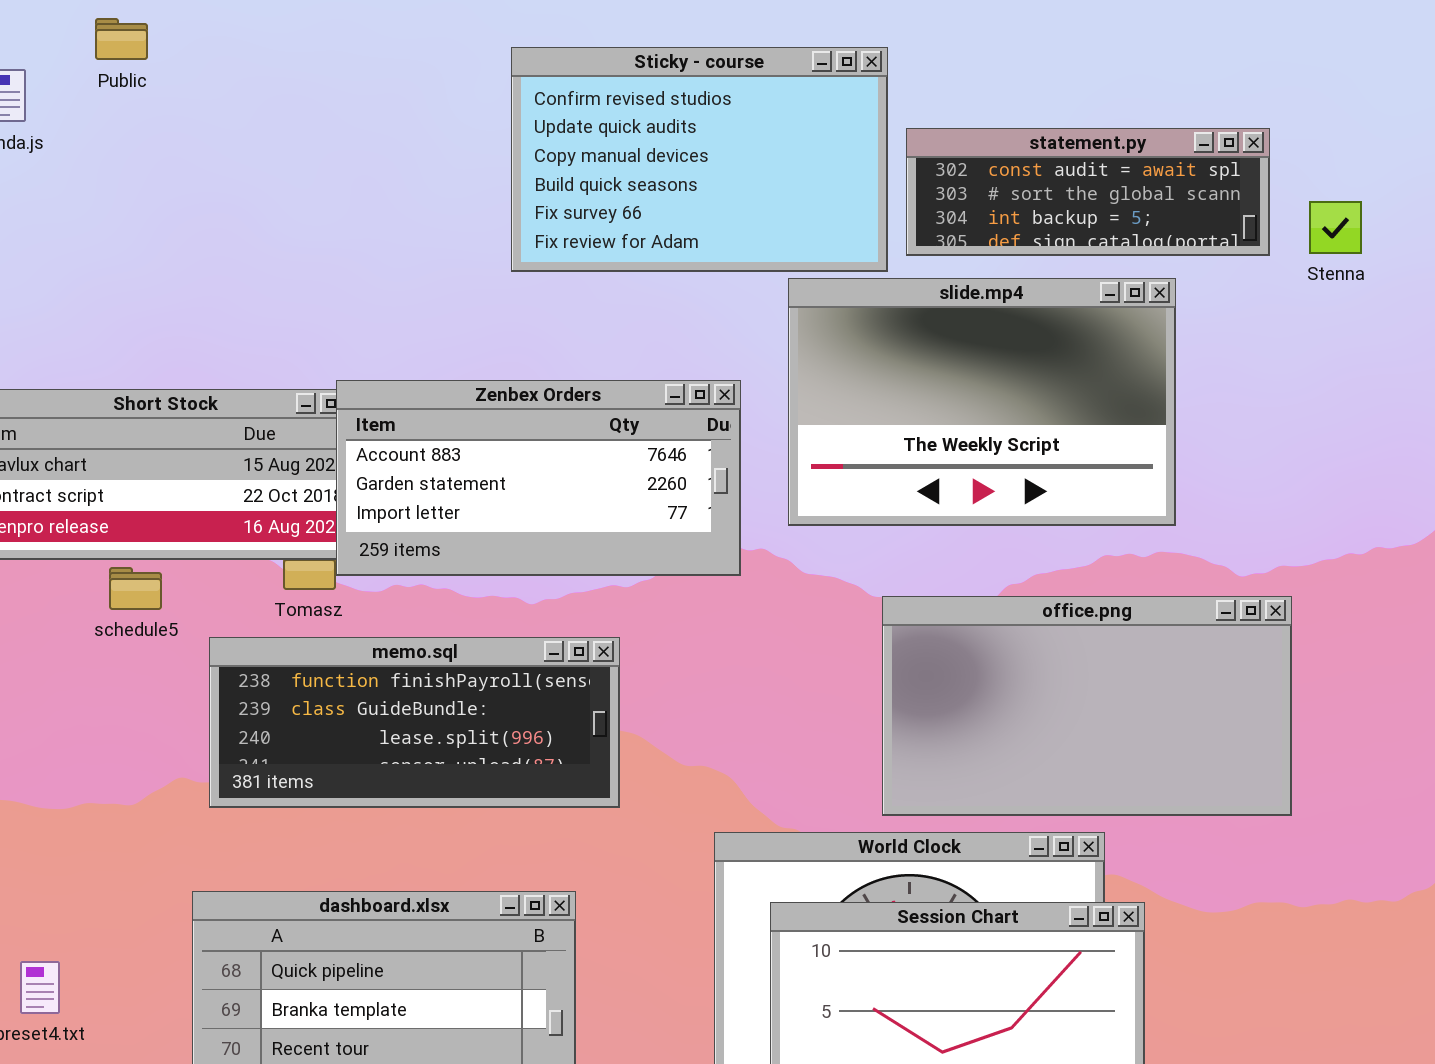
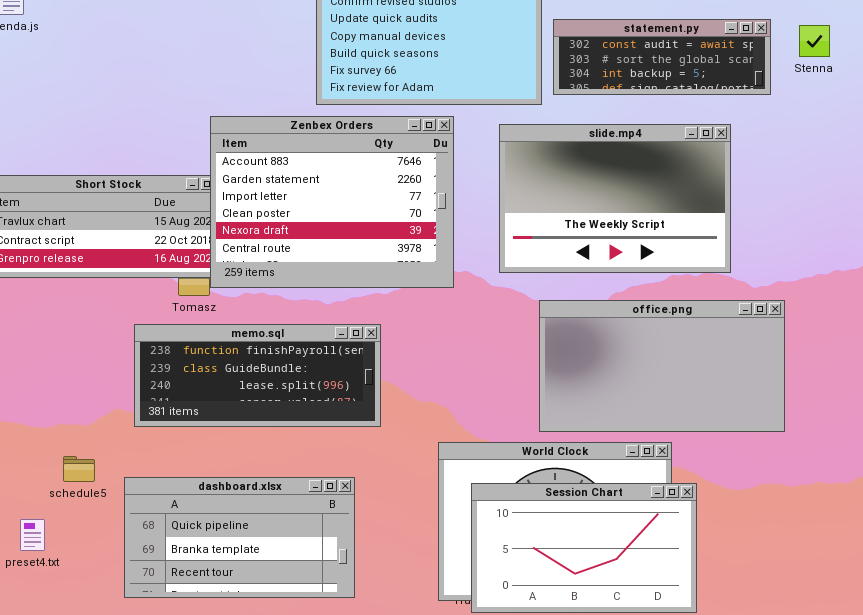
Stenna: [1309,201,1362,254] -> [799,25,830,57], moved
slide.mp4: [788,278,1176,526] -> [499,124,731,273], moved
Zenbex Orders: [336,380,741,576] -> [210,116,454,288], resized
schedule5: [109,567,162,610] -> [63,456,95,482], moved

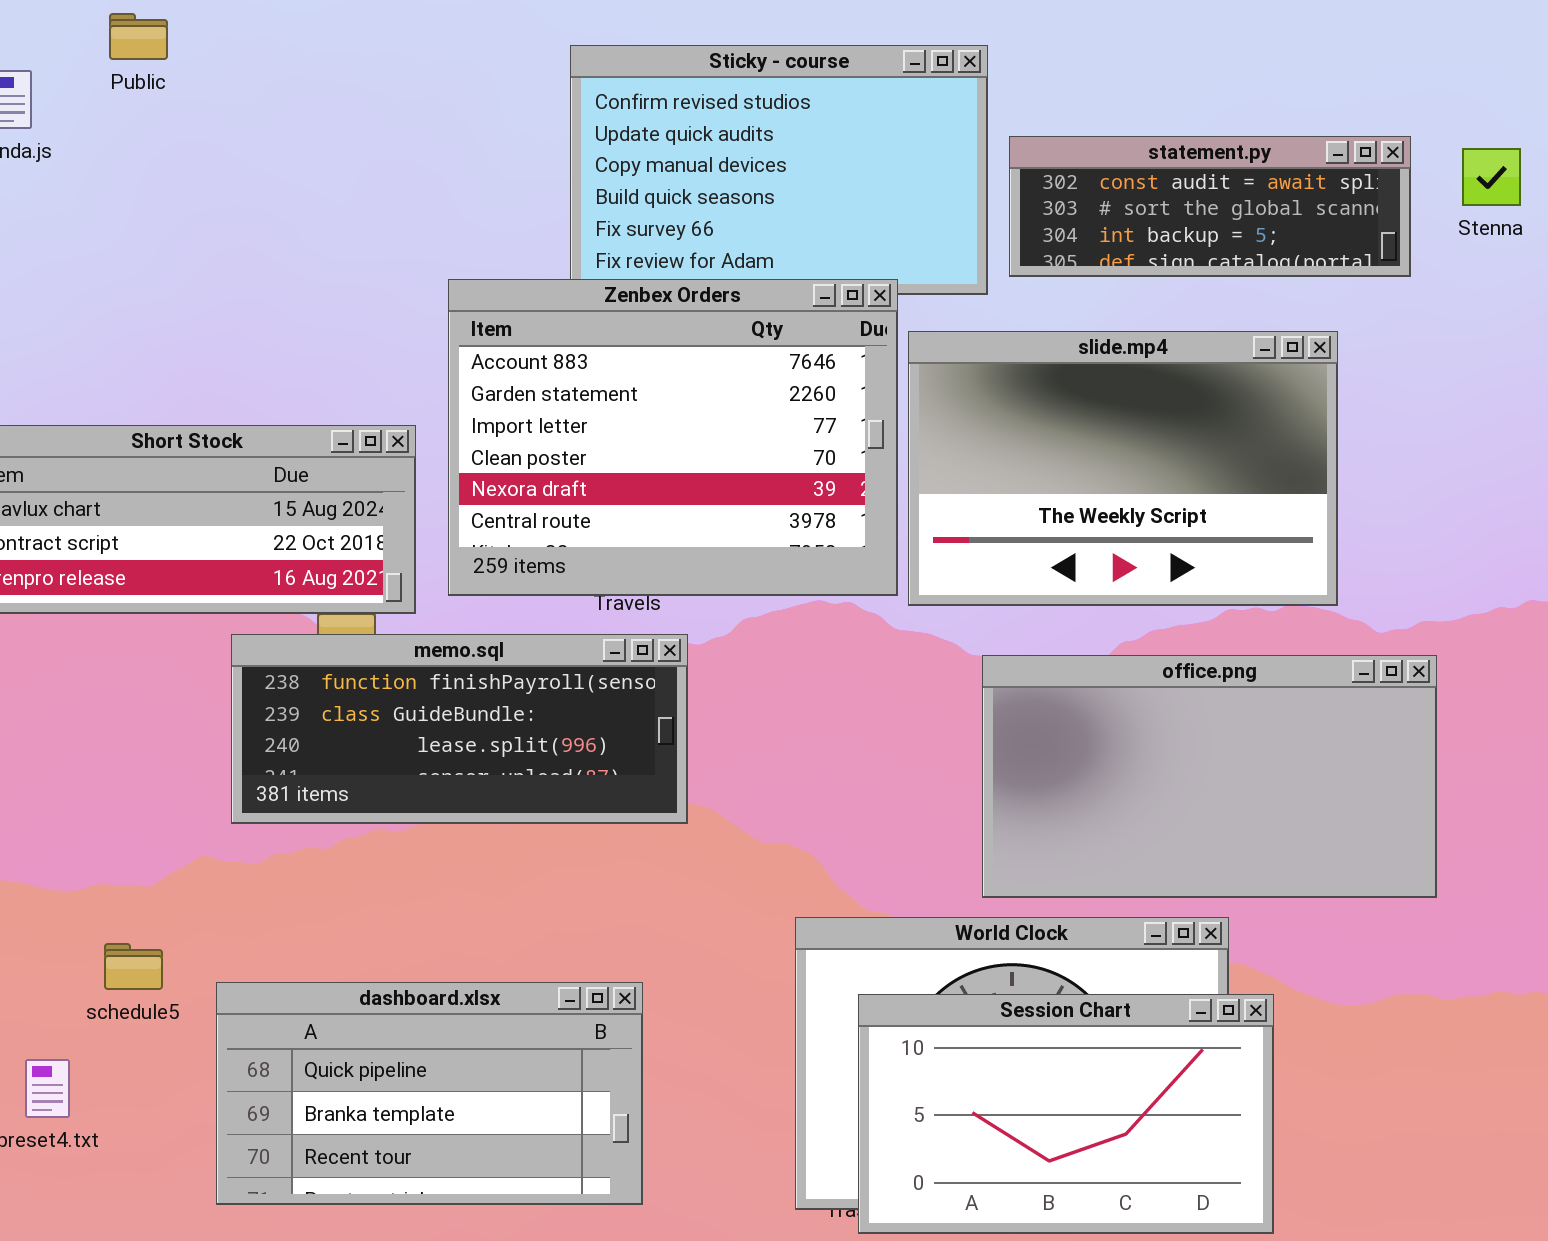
Zenbex Orders: [210,116,454,288] -> [448,279,898,596], moved
memo.sql: [134,324,381,427] -> [231,634,688,824], moved

